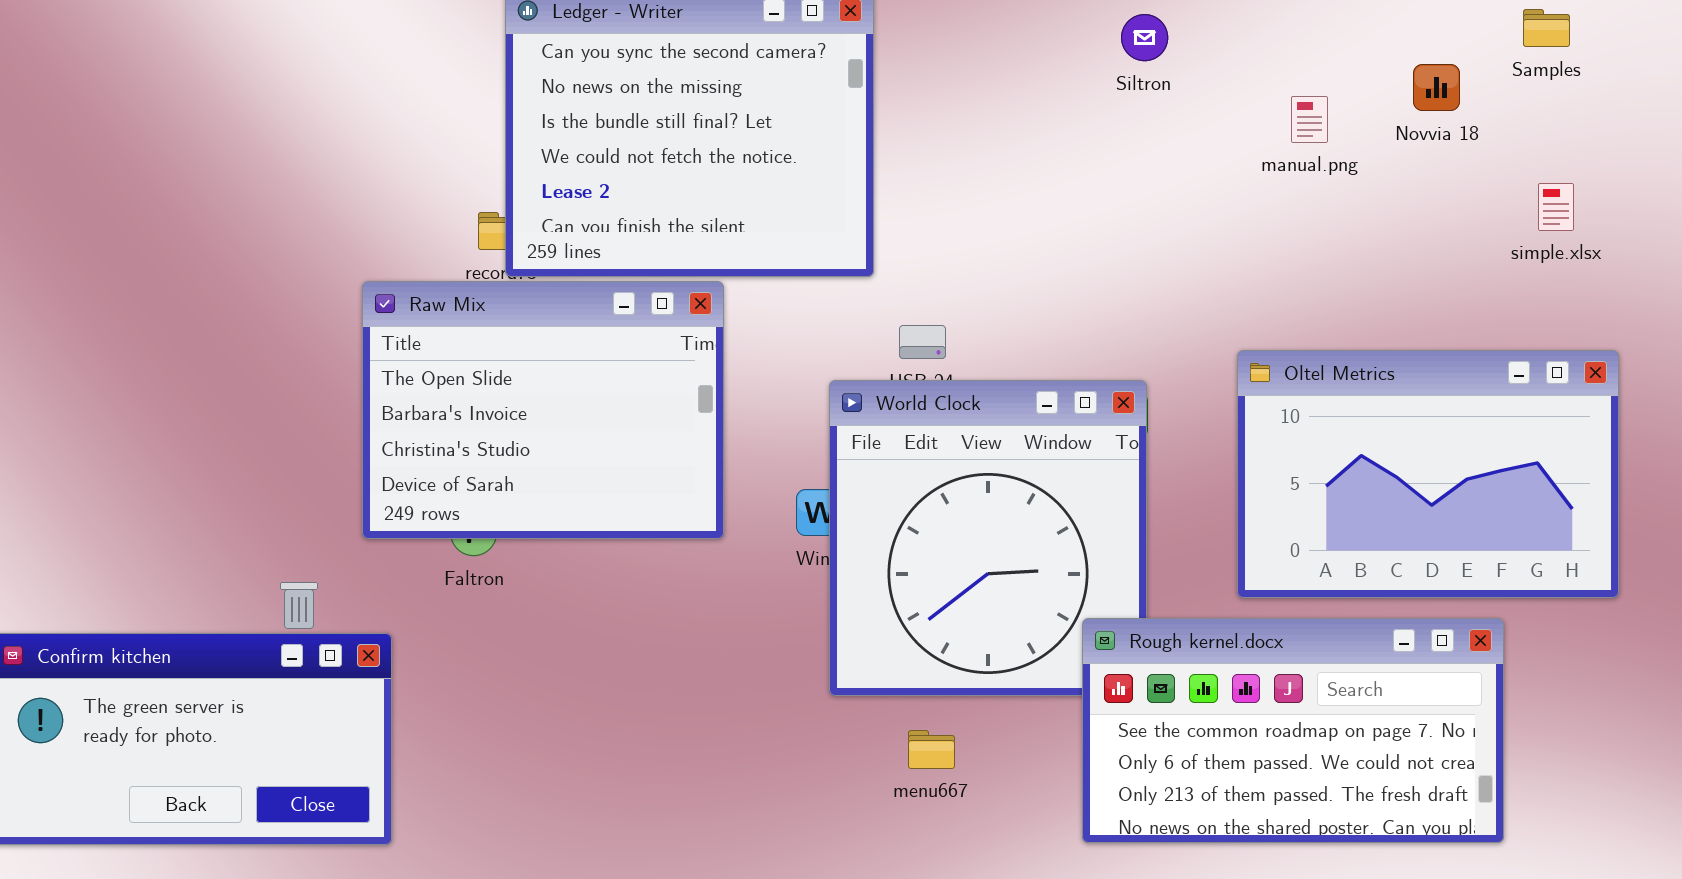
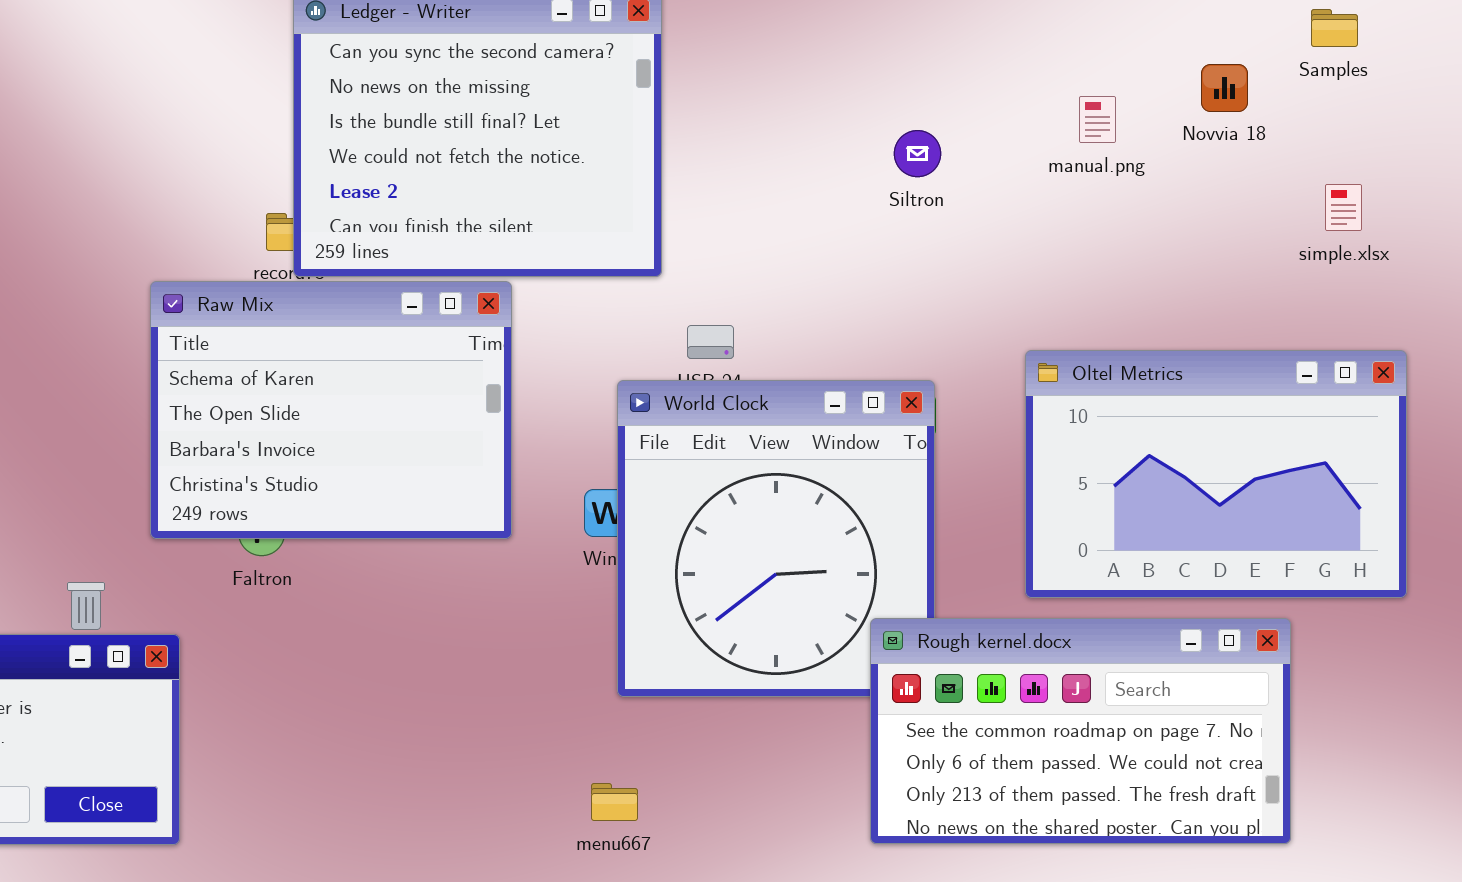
Siltron: [1121,14,1168,61] -> [894,130,941,177], moved
Raw Mix: [362,281,724,539] -> [150,281,512,539], scrolled up 1 row
menu667: [908,730,955,769] -> [591,783,638,821], moved

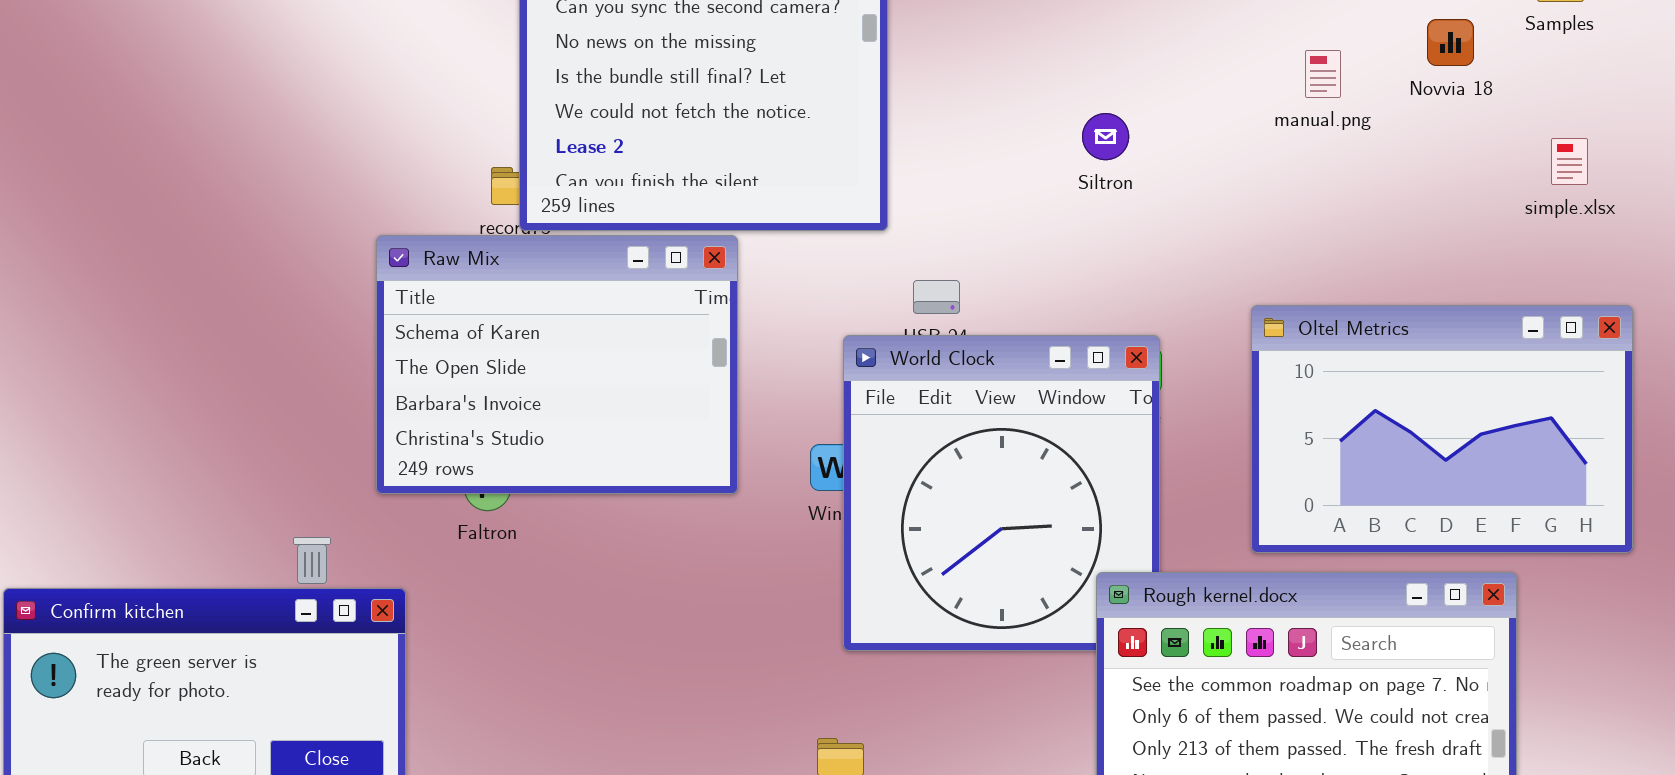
Siltron: [894,130,941,177] -> [1082,113,1129,160], moved

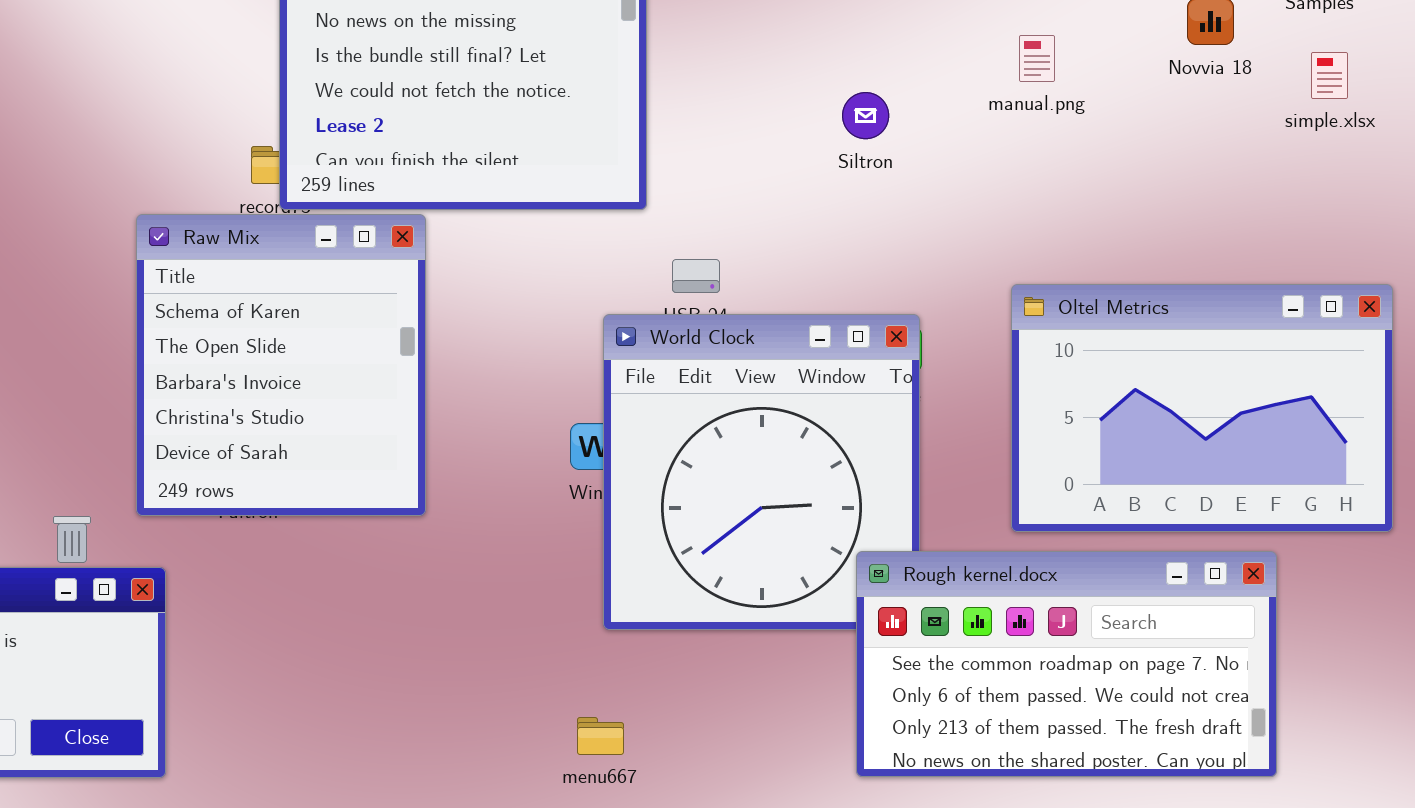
manual.png: [1305,50,1341,98] -> [1019,35,1055,82], moved
simple.xlsx: [1551,138,1588,185] -> [1311,52,1348,99], moved
Raw Mix: [376,235,738,494] -> [136,214,426,516], resized

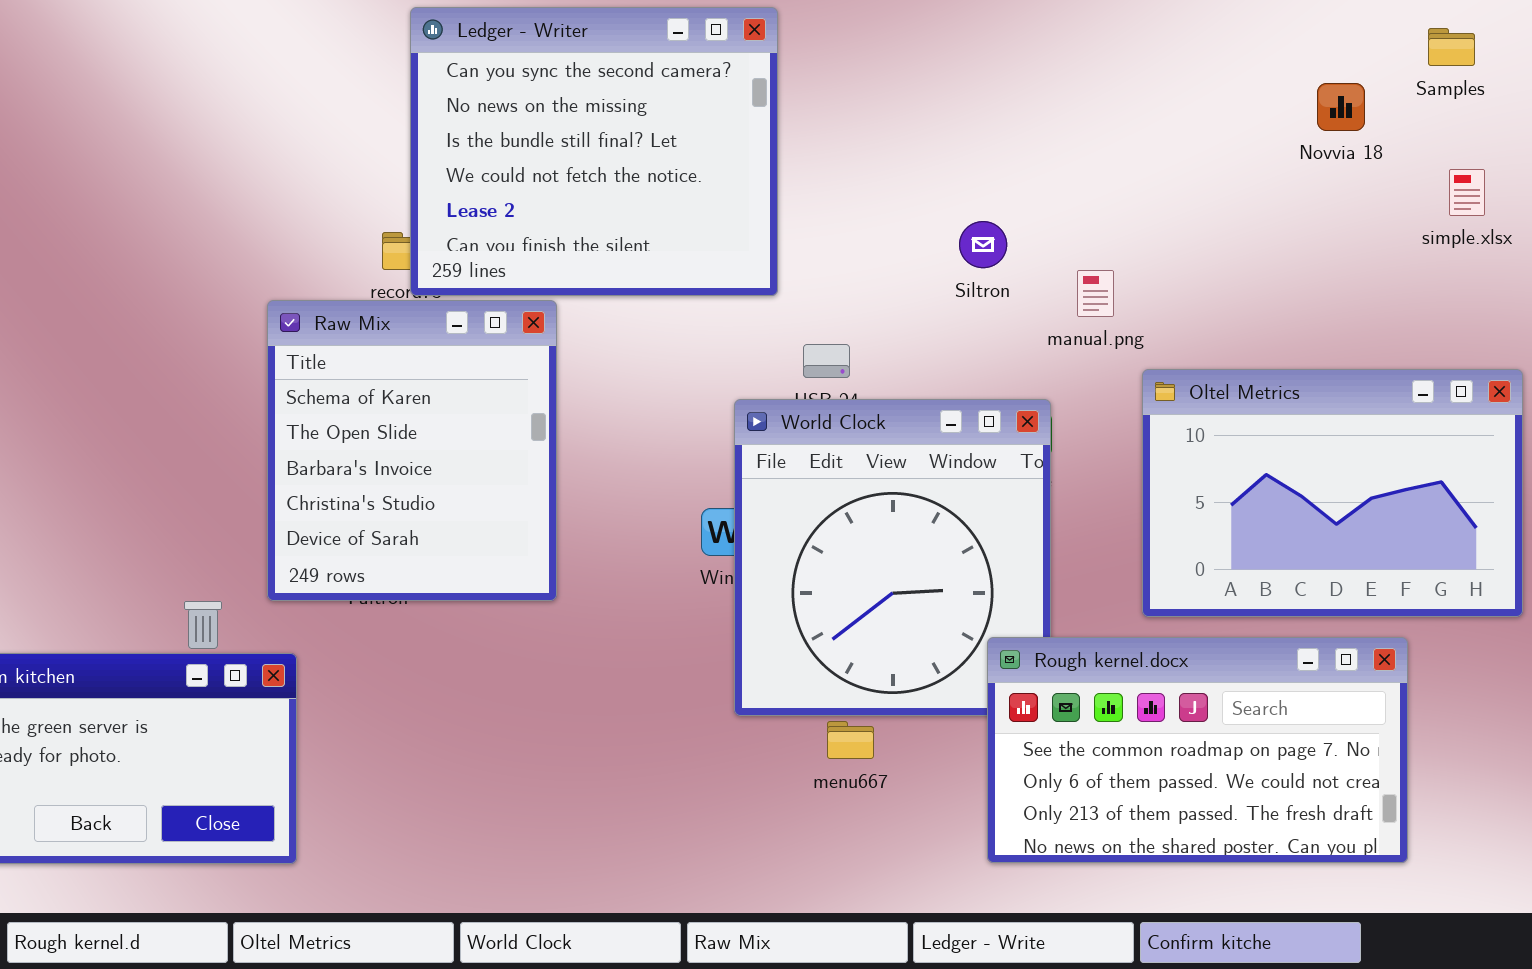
manual.png: [1019,35,1055,82] -> [1077,270,1114,317], moved
simple.xlsx: [1311,52,1348,99] -> [1449,169,1485,216], moved
Siltron: [842,92,889,139] -> [959,221,1007,268], moved
menu667: [577,717,624,755] -> [827,721,874,759], moved

